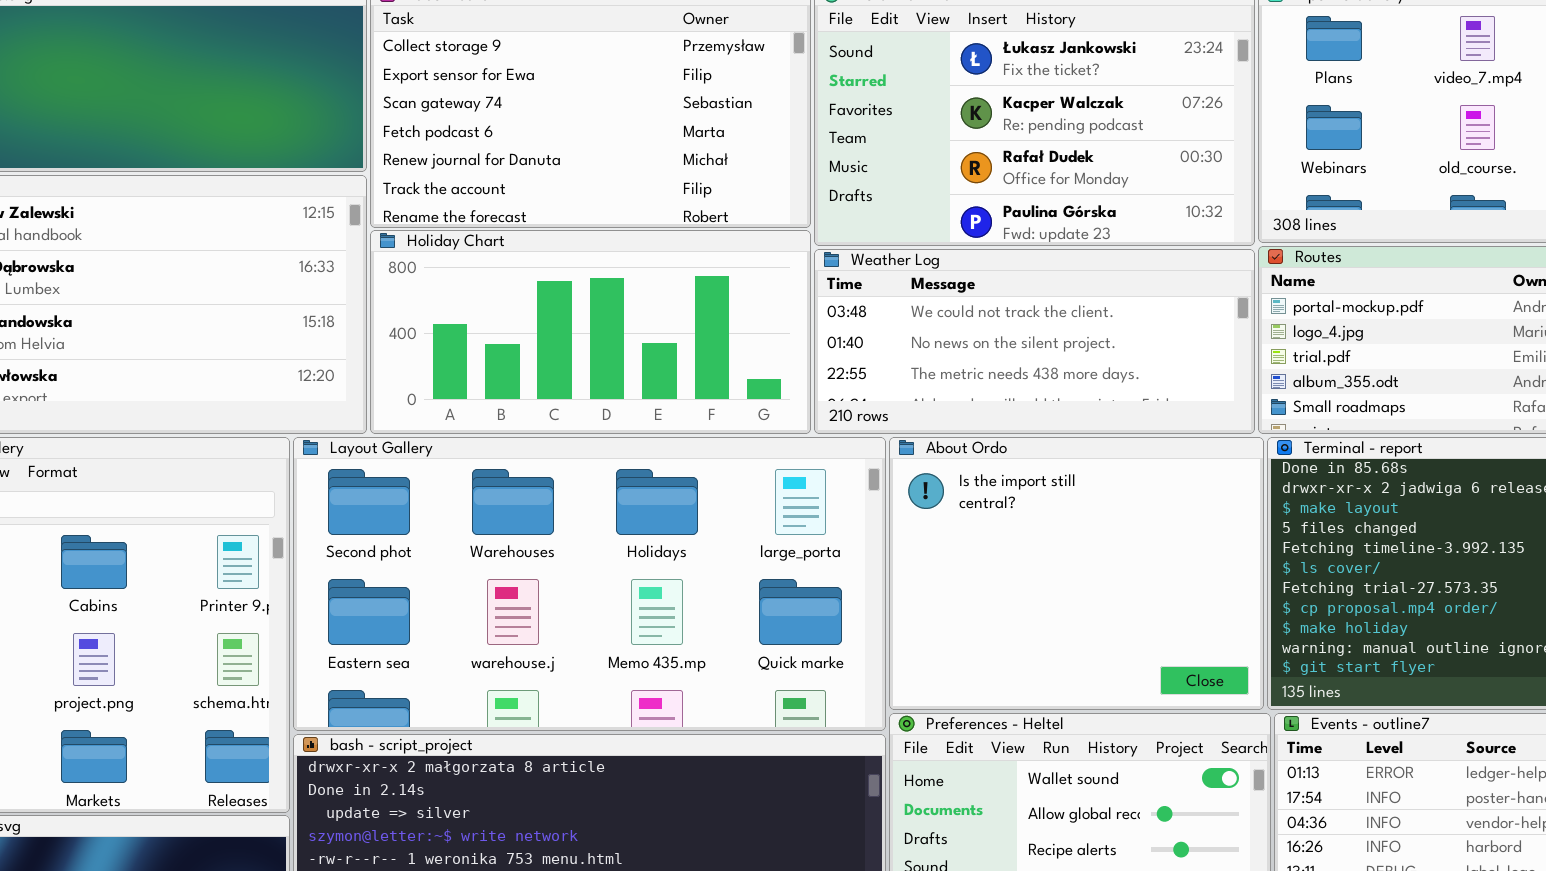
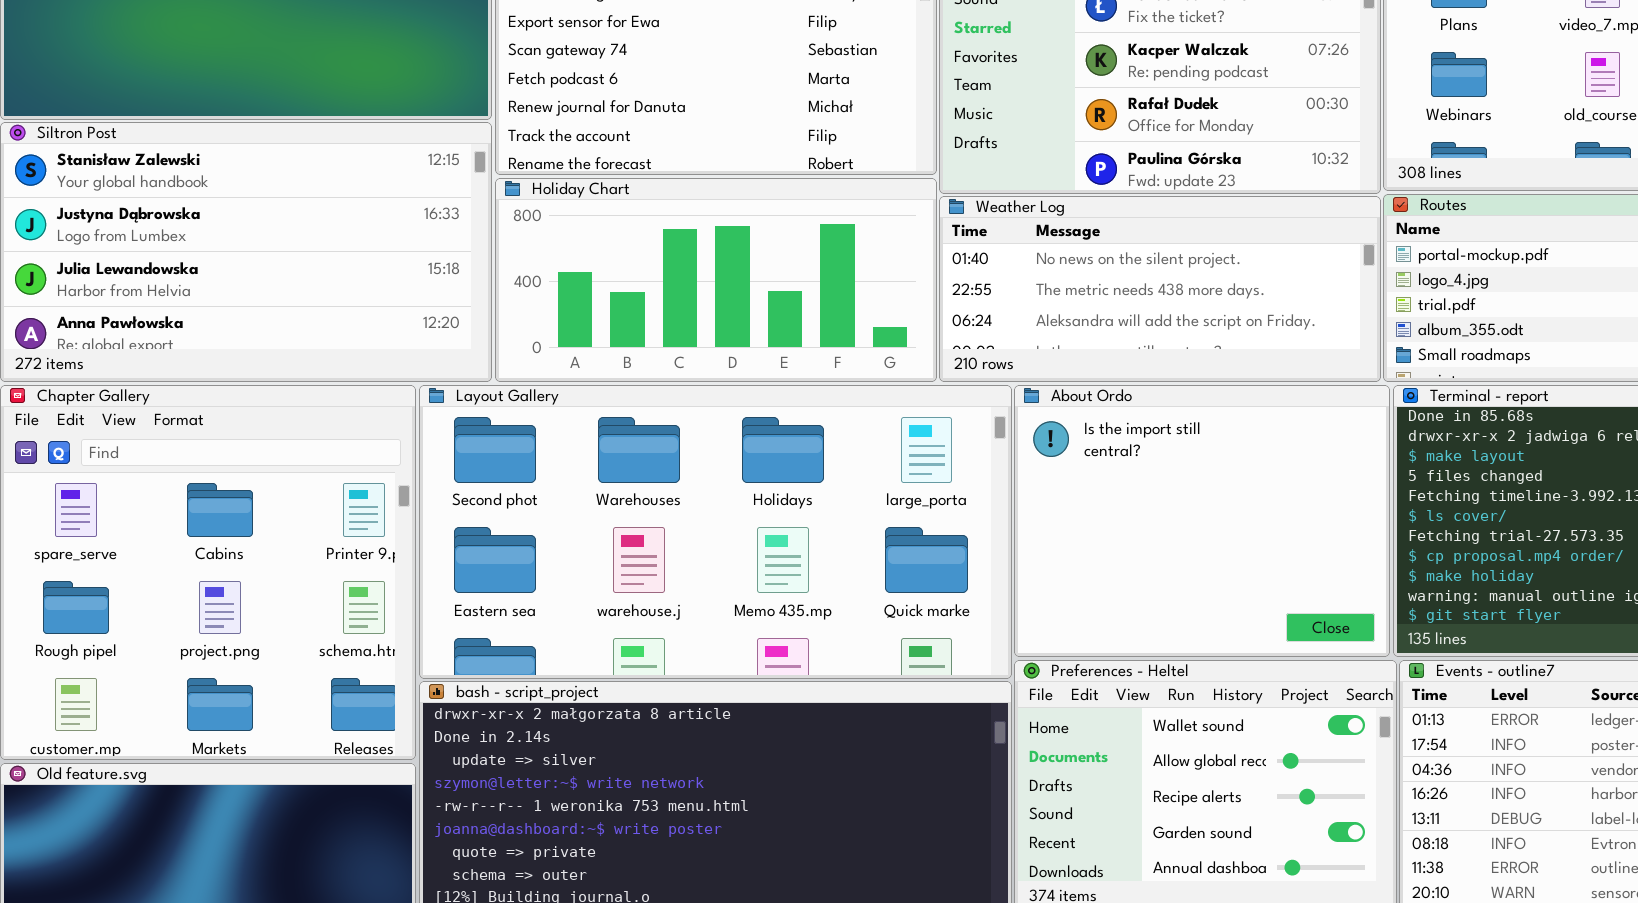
Weather Log: [814,249,1255,434] -> [939,196,1381,382], scrolled down 1 row

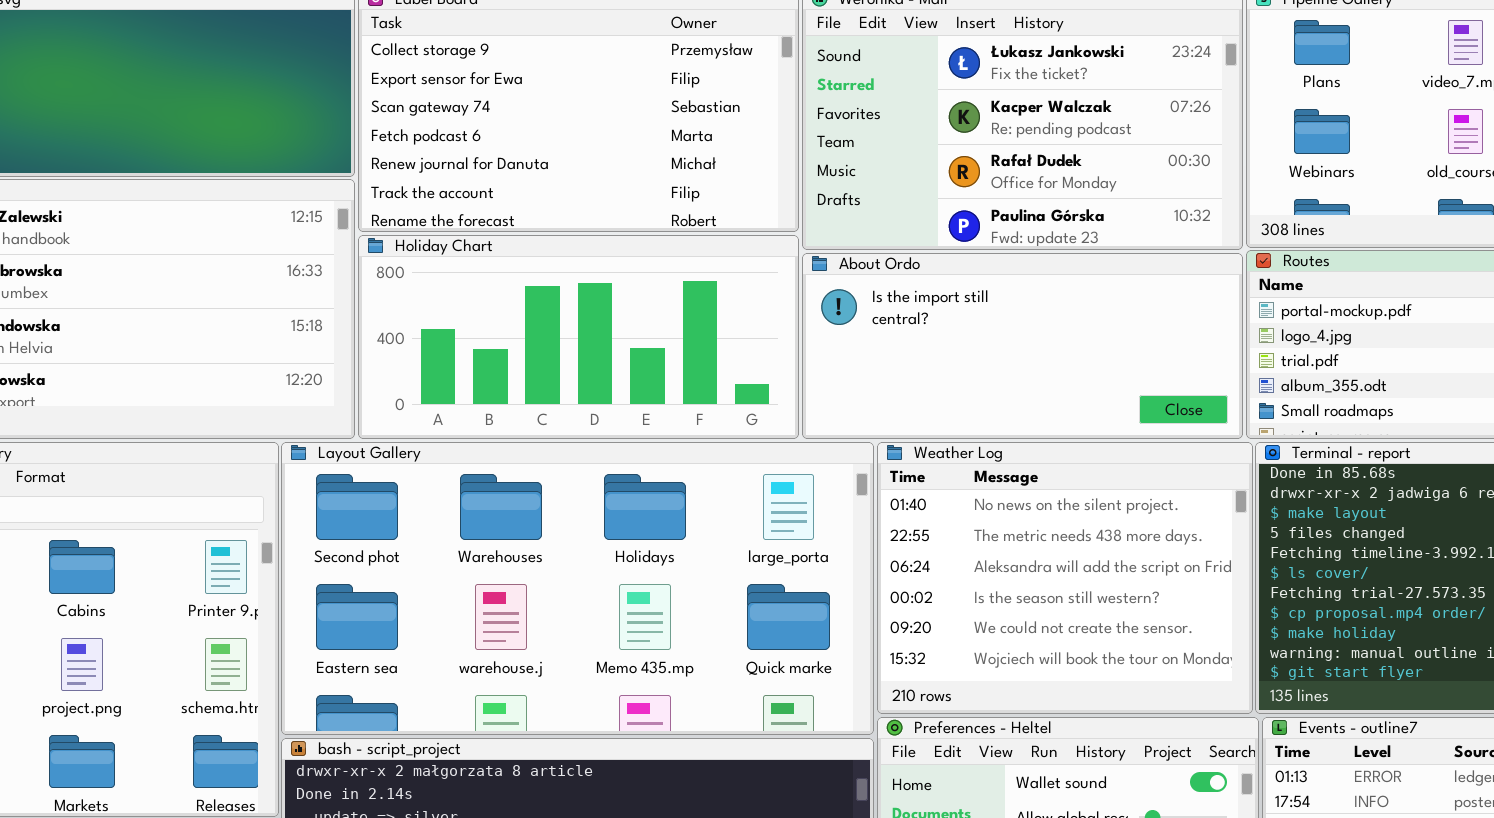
Weather Log: [939,196,1381,382] -> [877,442,1253,714], moved, resized
About Ordo: [1014,385,1390,657] -> [802,253,1243,439], moved, resized

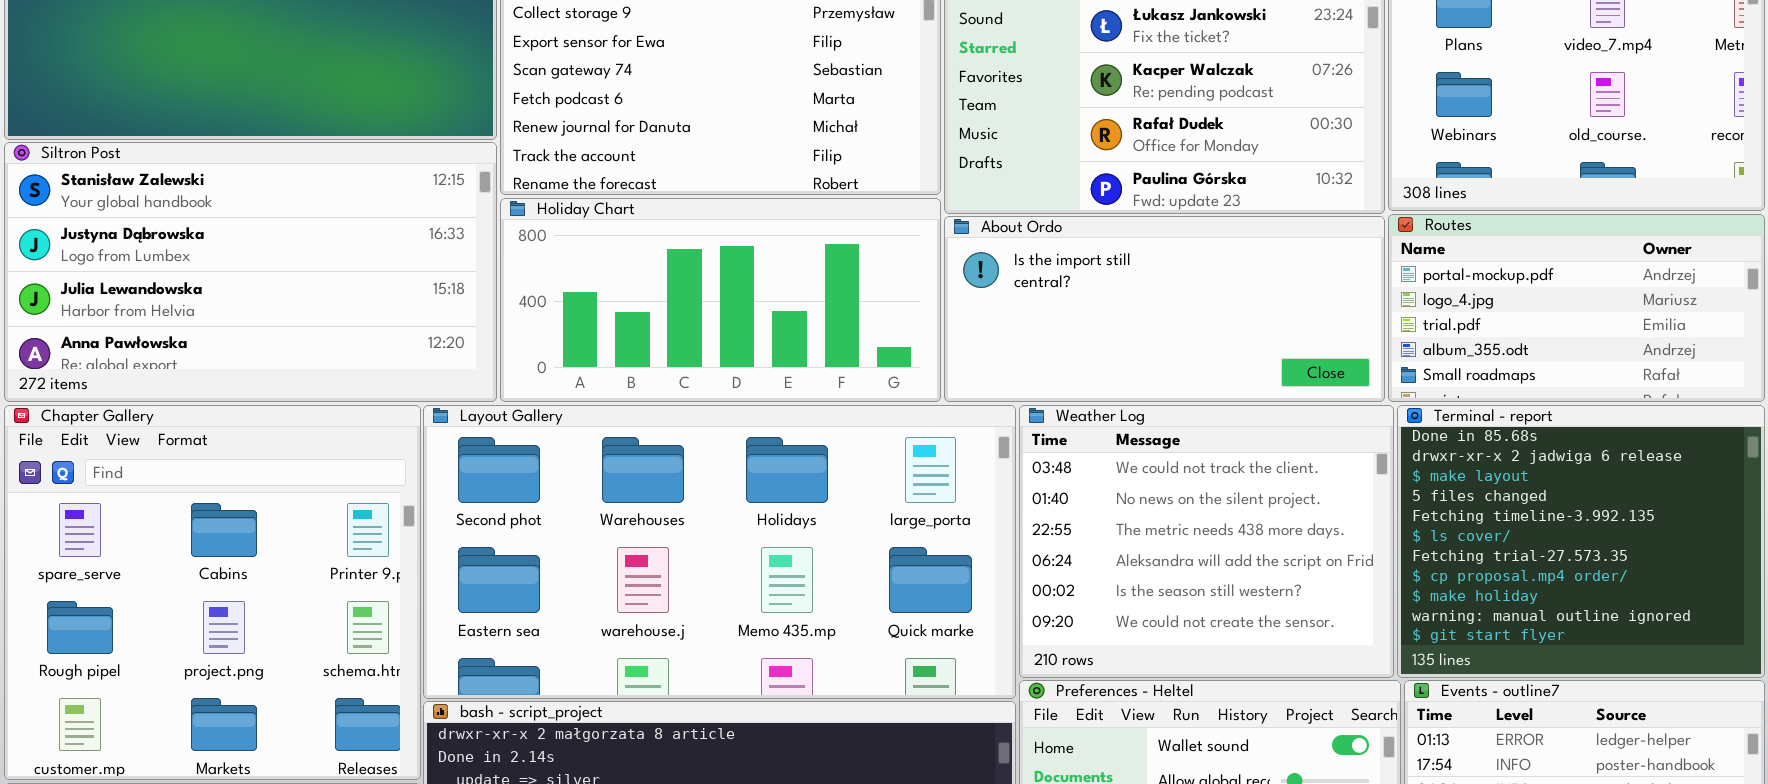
Weather Log: [877,442,1253,714] -> [1019,405,1394,678], scrolled up 1 row

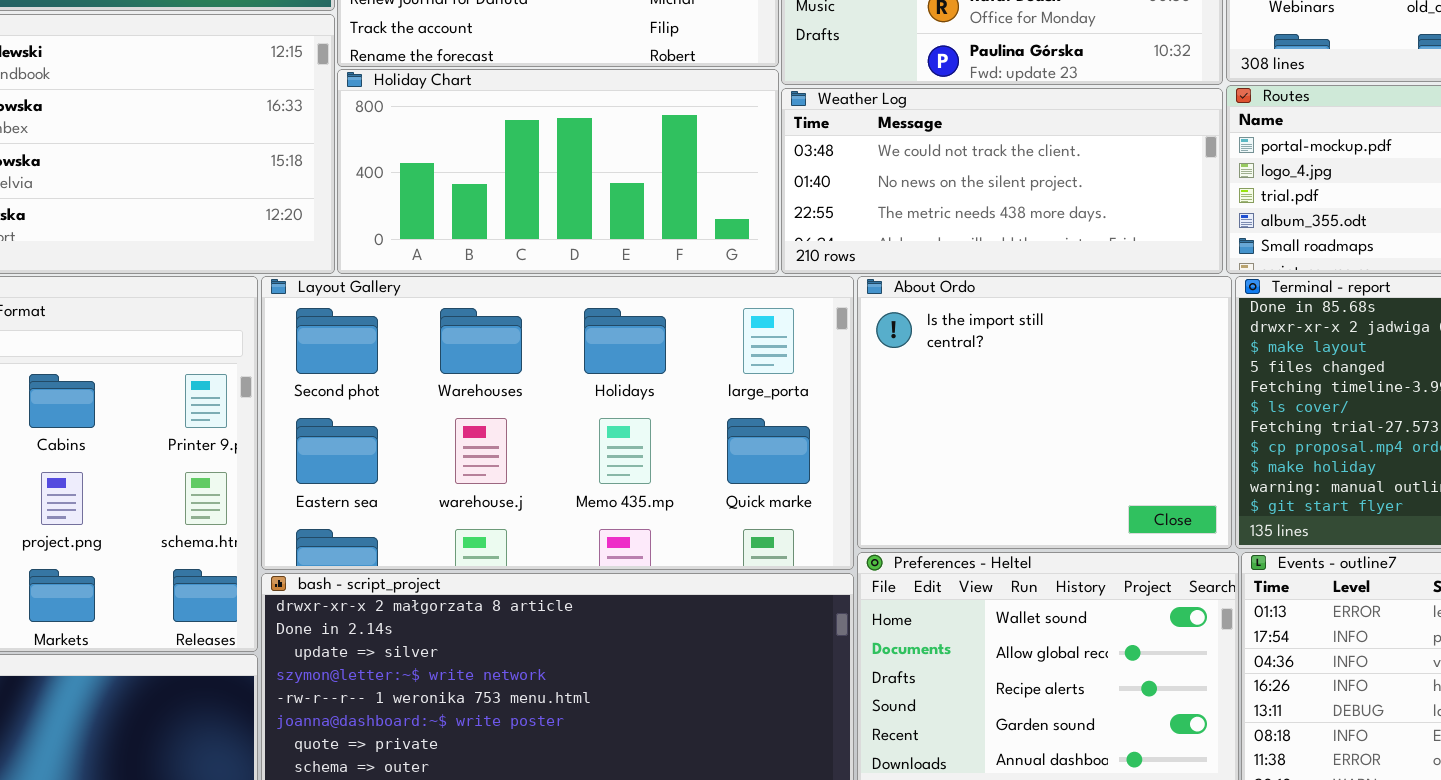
About Ordo: [944,216,1385,402] -> [857,276,1232,549], moved, resized
Weather Log: [1019,405,1394,678] -> [781,88,1223,274], moved, resized

